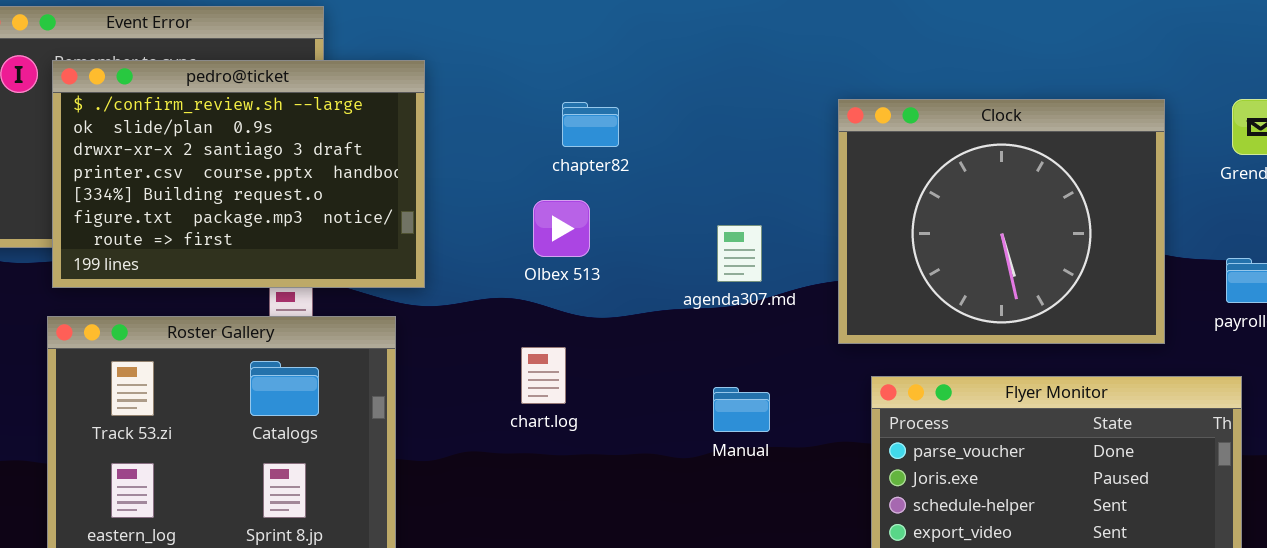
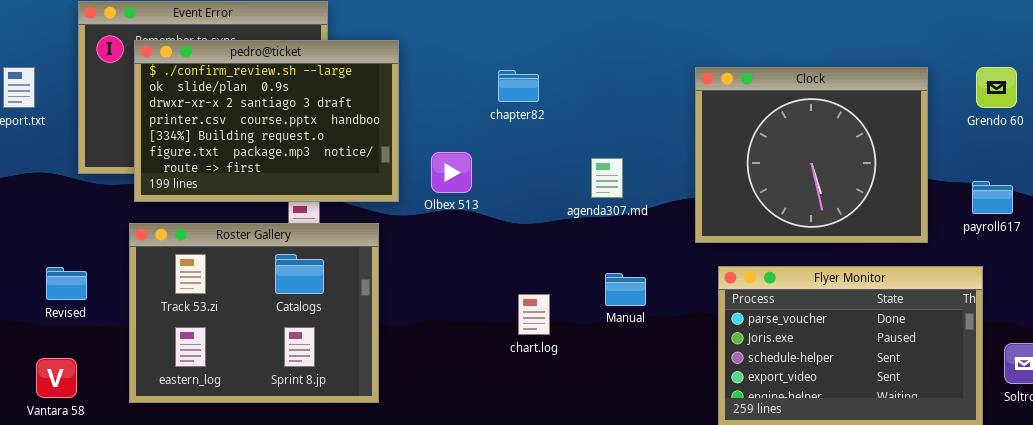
Olbex 513: [533,200,590,257] -> [431,152,472,193], moved
agenda307.md: [717,225,762,282] -> [591,158,623,198], moved
chart.log: [521,347,566,404] -> [518,294,550,335], moved

